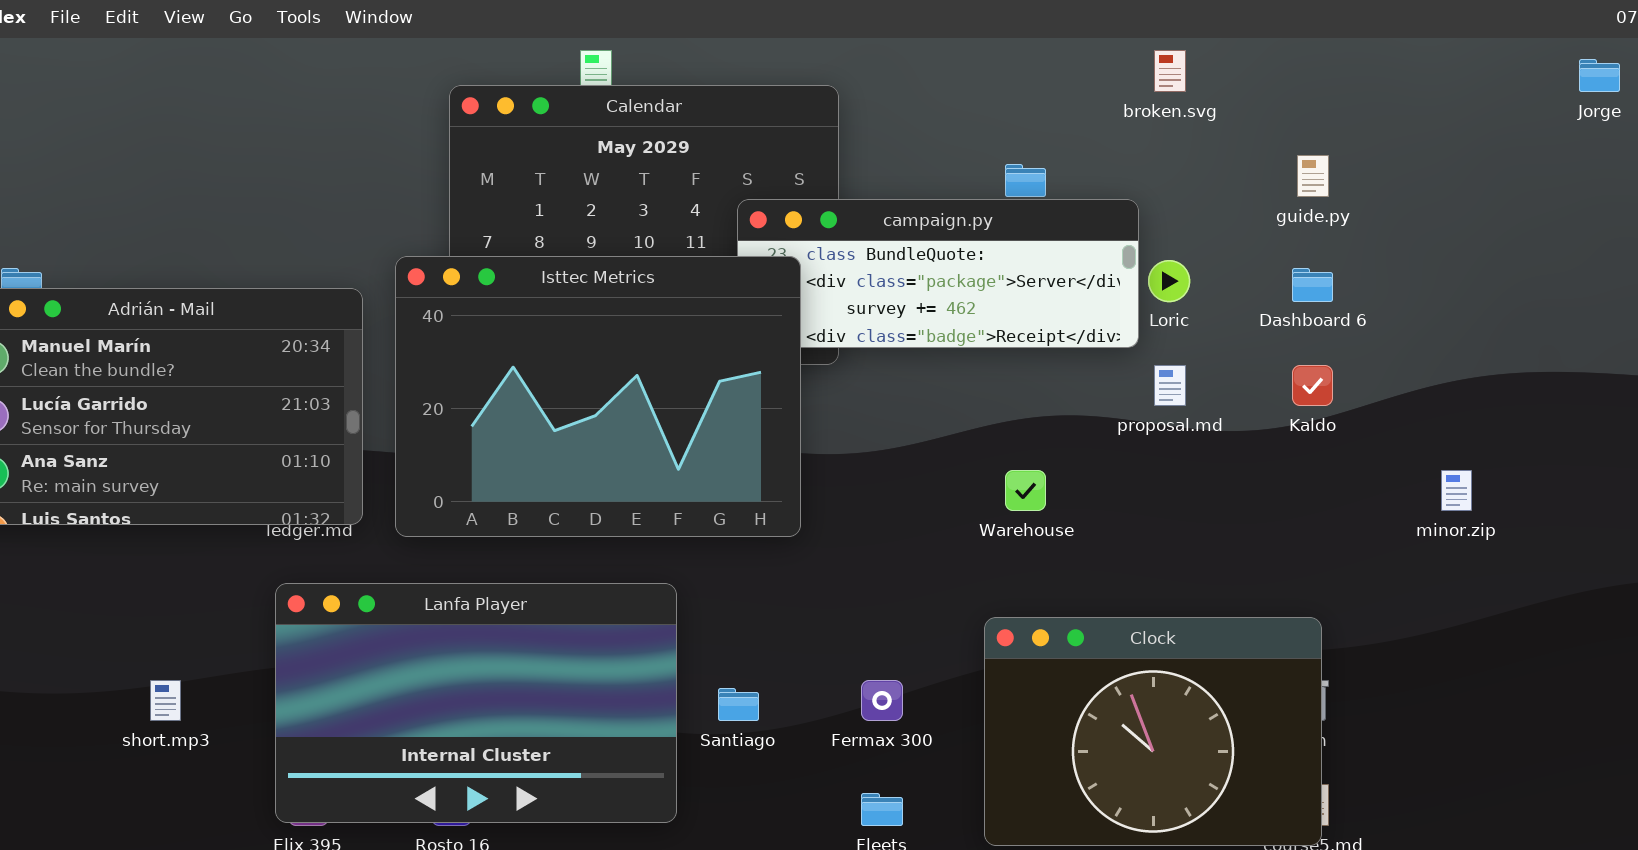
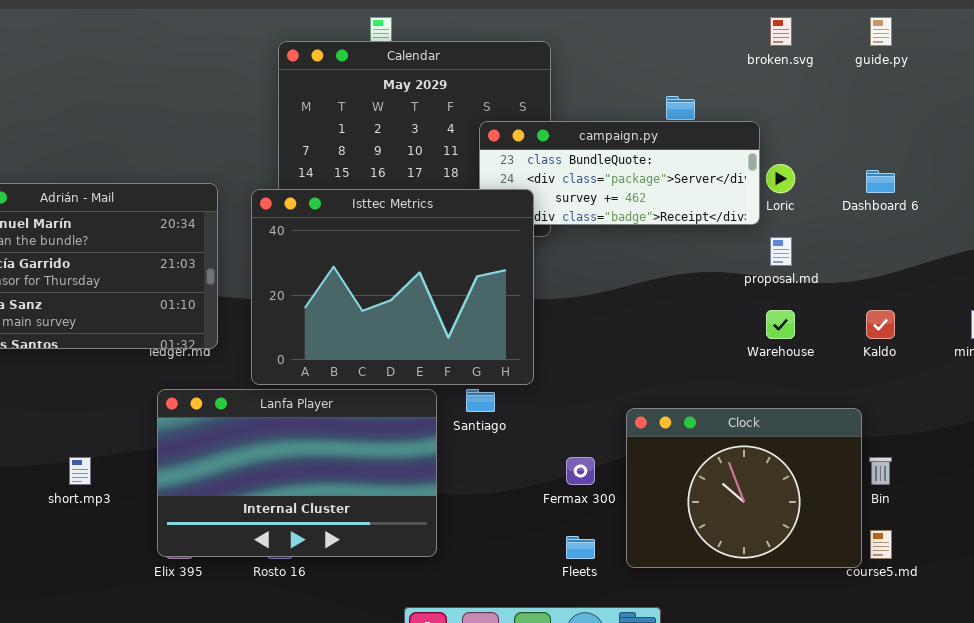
guide.py: [1297,155,1329,197] -> [870,17,892,46], moved
Isttec Metrics: [395,256,801,537] -> [251,189,534,385], moved
Kaldo: [1292,365,1333,406] -> [866,310,895,339], moved
Warehouse: [1005,470,1046,511] -> [766,310,795,339], moved
Clock: [984,617,1322,846] -> [626,408,862,568], moved
Santiago: [718,688,759,721] -> [466,389,495,412], moved

